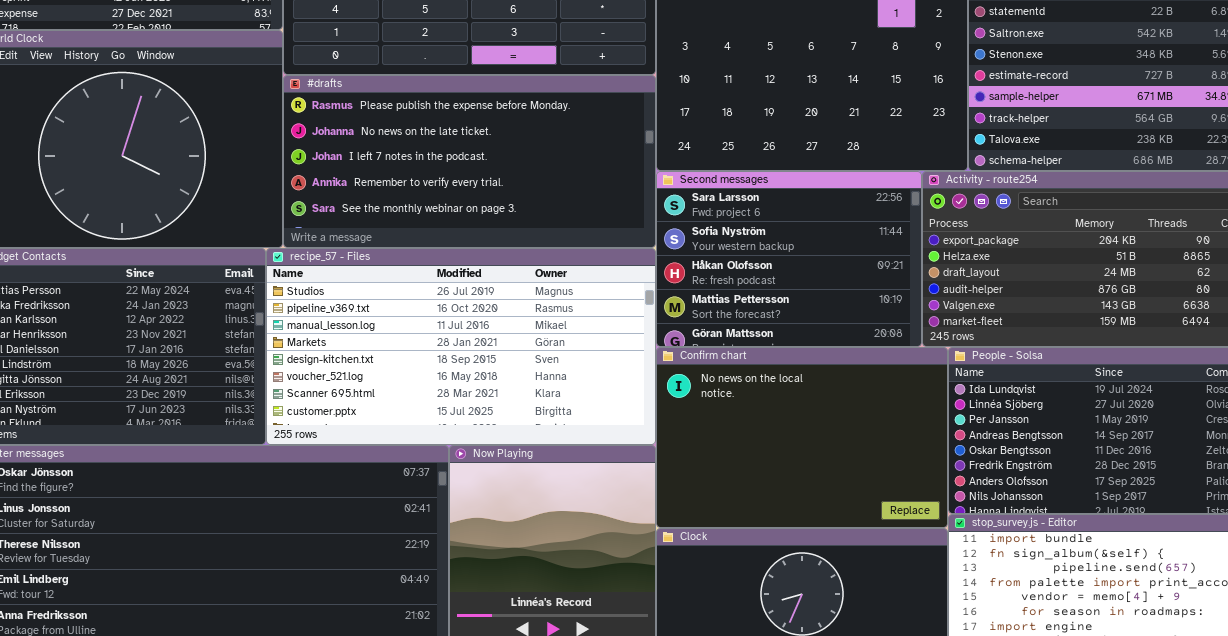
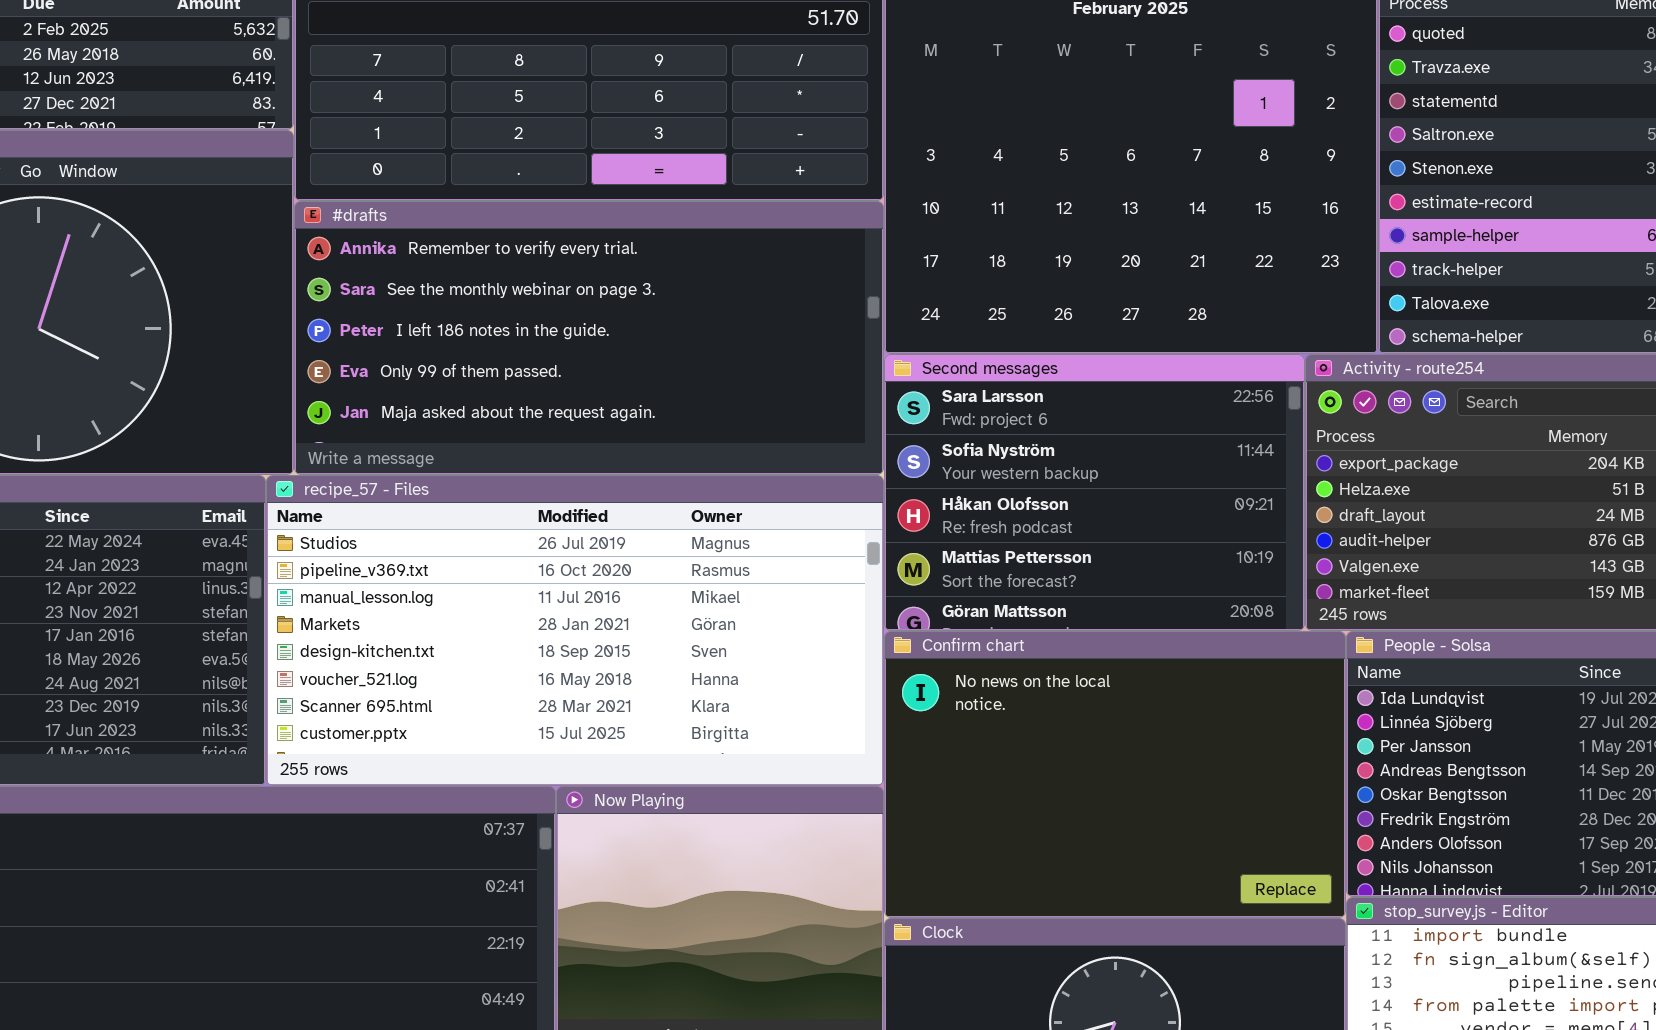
#drafts: [283,75,656,248] -> [294,201,884,475], scrolled down 3 rows

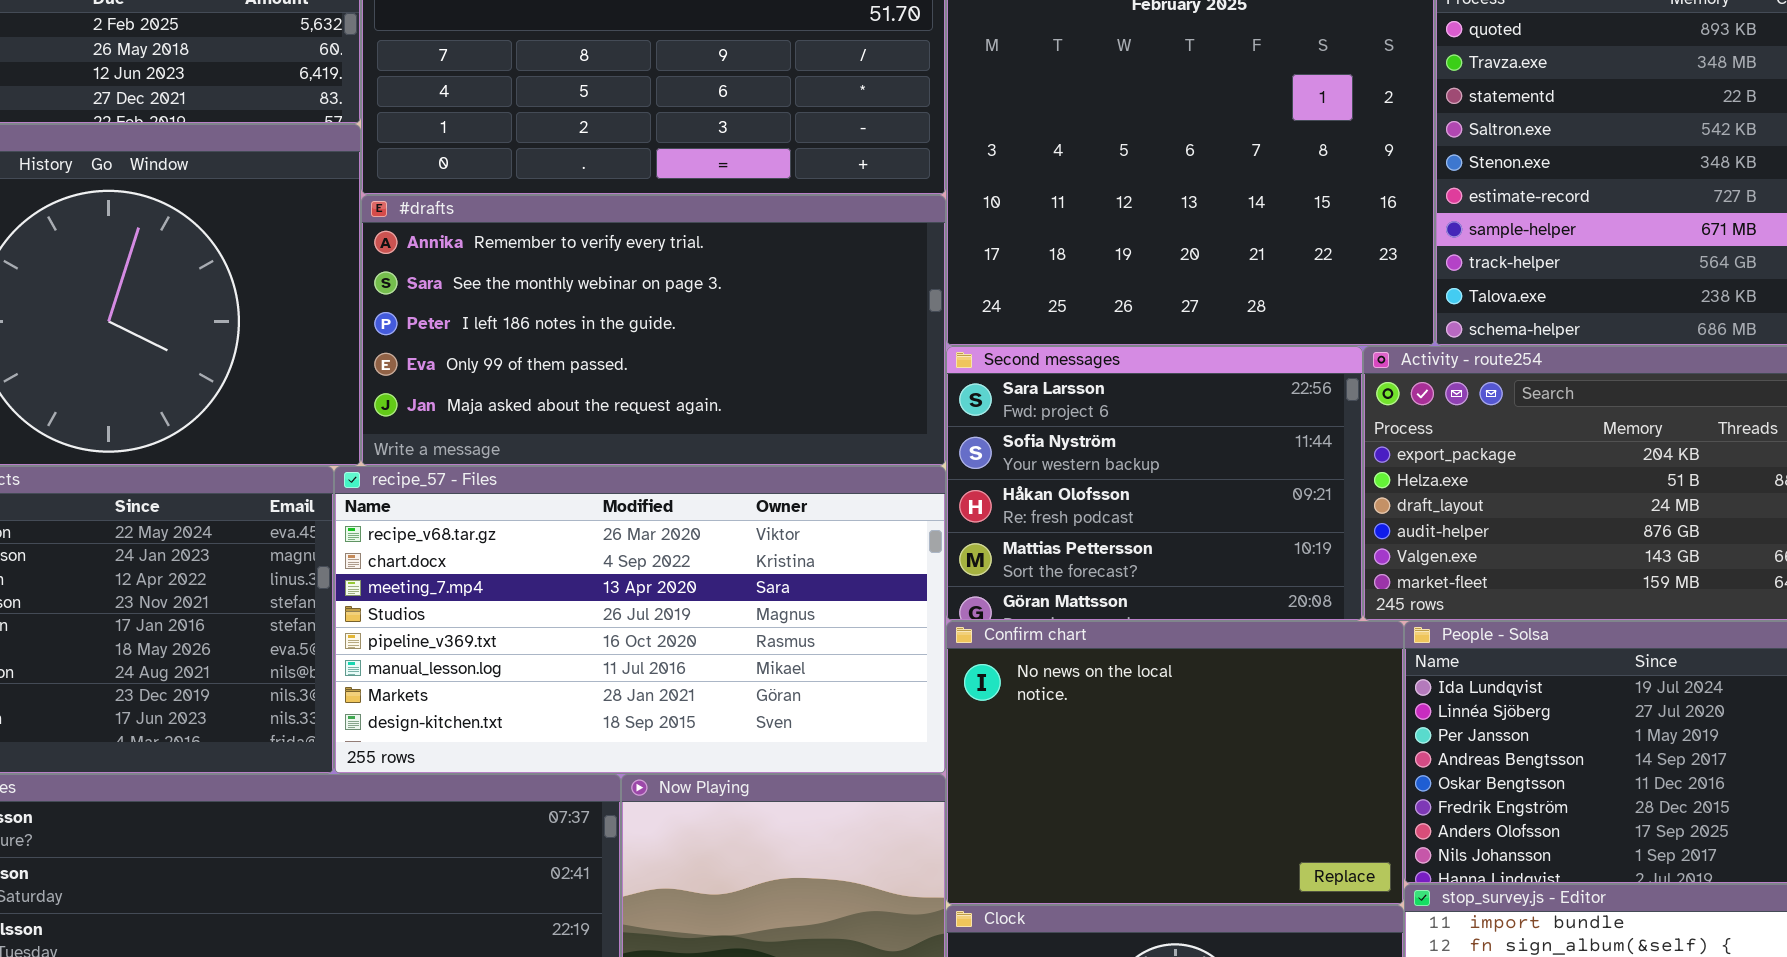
recipe_57 - Files: [266,475,884,786] -> [334,466,946,774], scrolled up 3 rows

